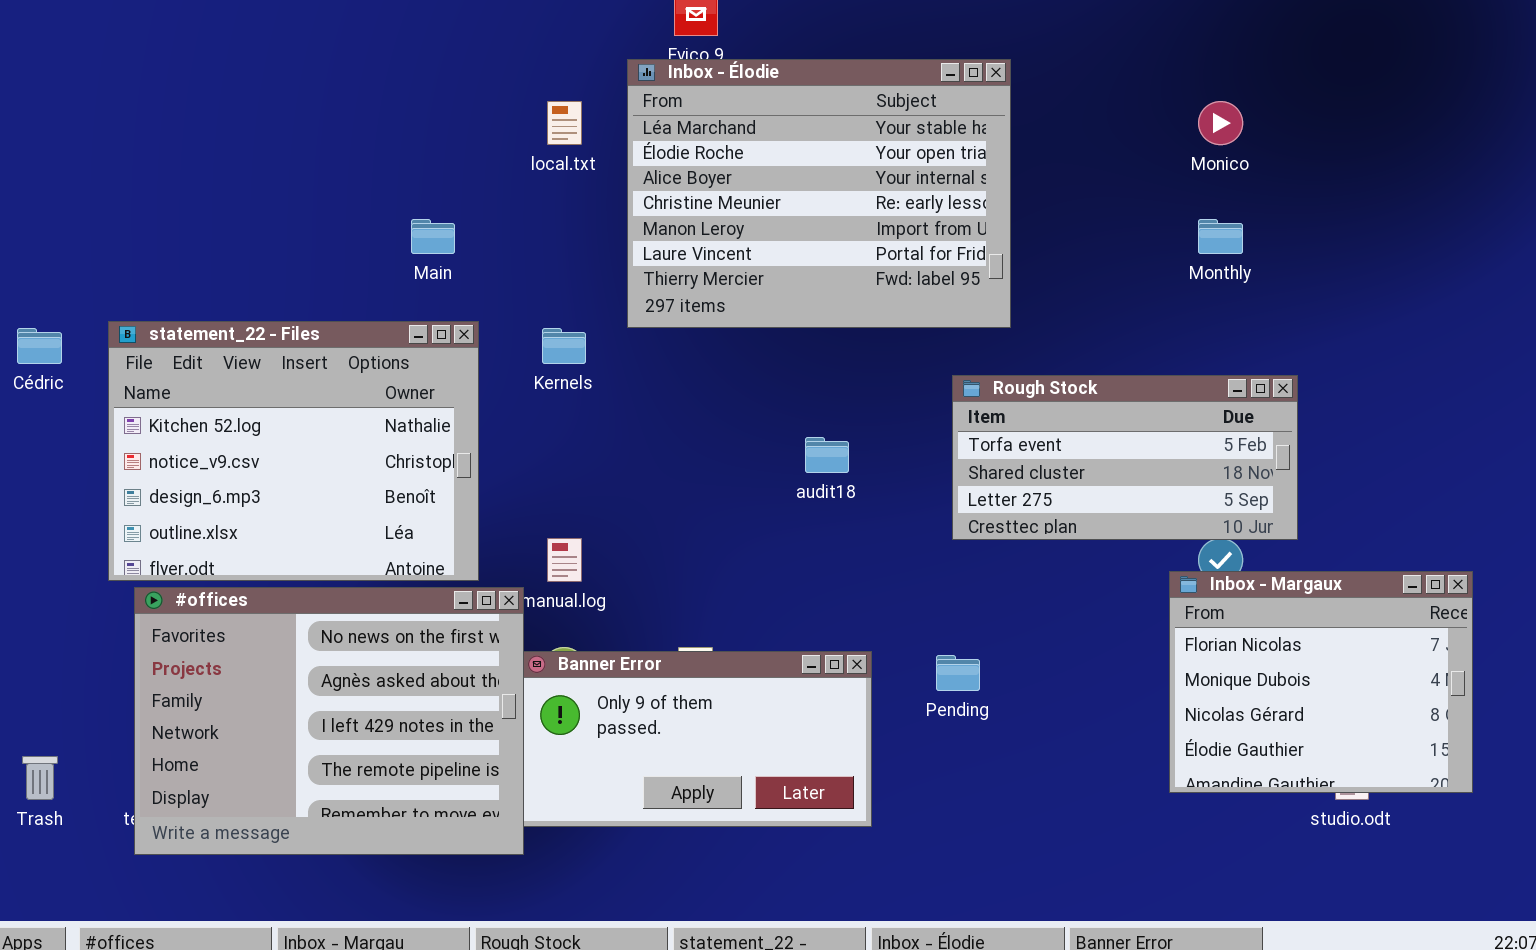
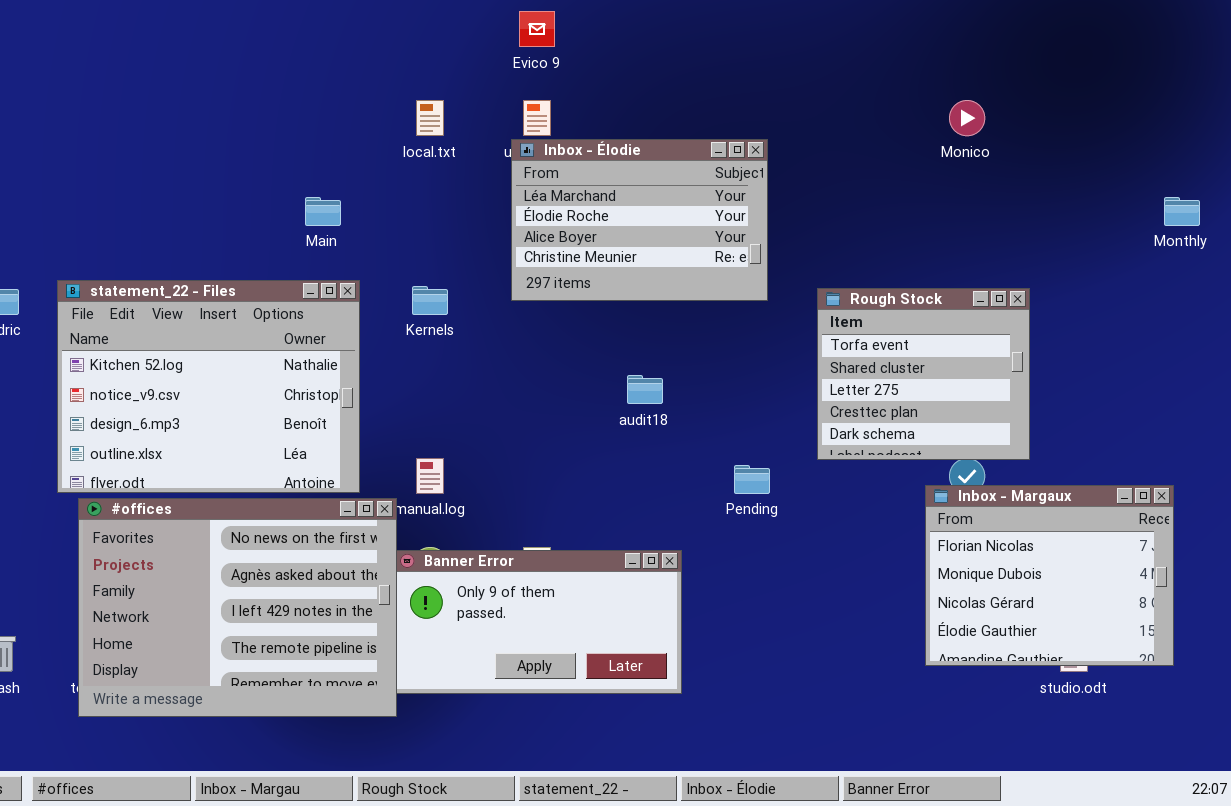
Inbox - Élodie: [627,59,1011,328] -> [511,139,768,301], moved, resized
Monthly: [1198,219,1243,254] -> [1164,197,1200,226], moved
Rough Stock: [952,375,1298,540] -> [817,288,1030,460], resized
Pending: [936,655,980,691] -> [734,465,770,494], moved

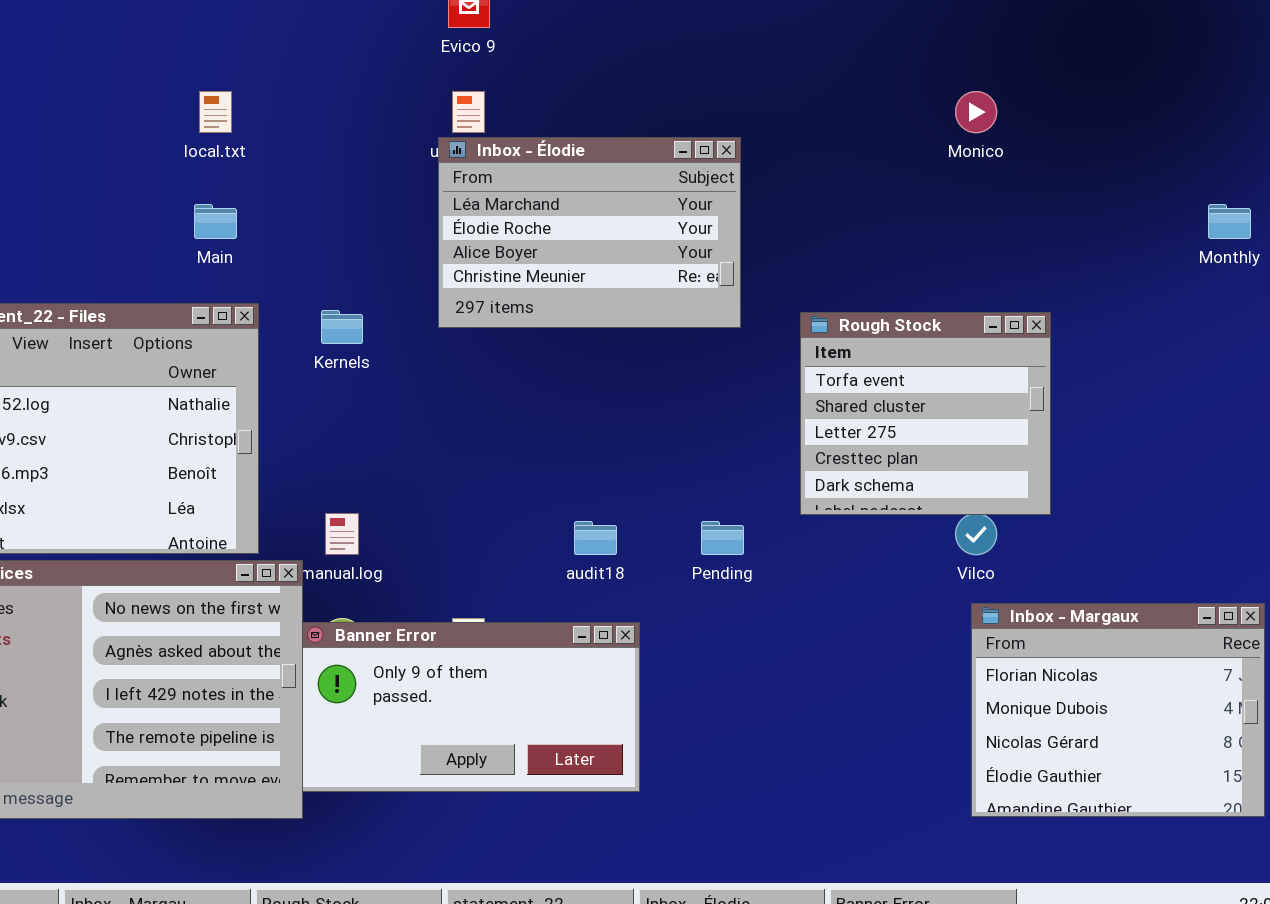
local.txt: [416,100,444,136] -> [199,91,232,133], moved
audit18: [627,375,663,404] -> [574,521,617,555], moved
Inbox - Margaux: [925,485,1174,666] -> [971,603,1265,817], moved

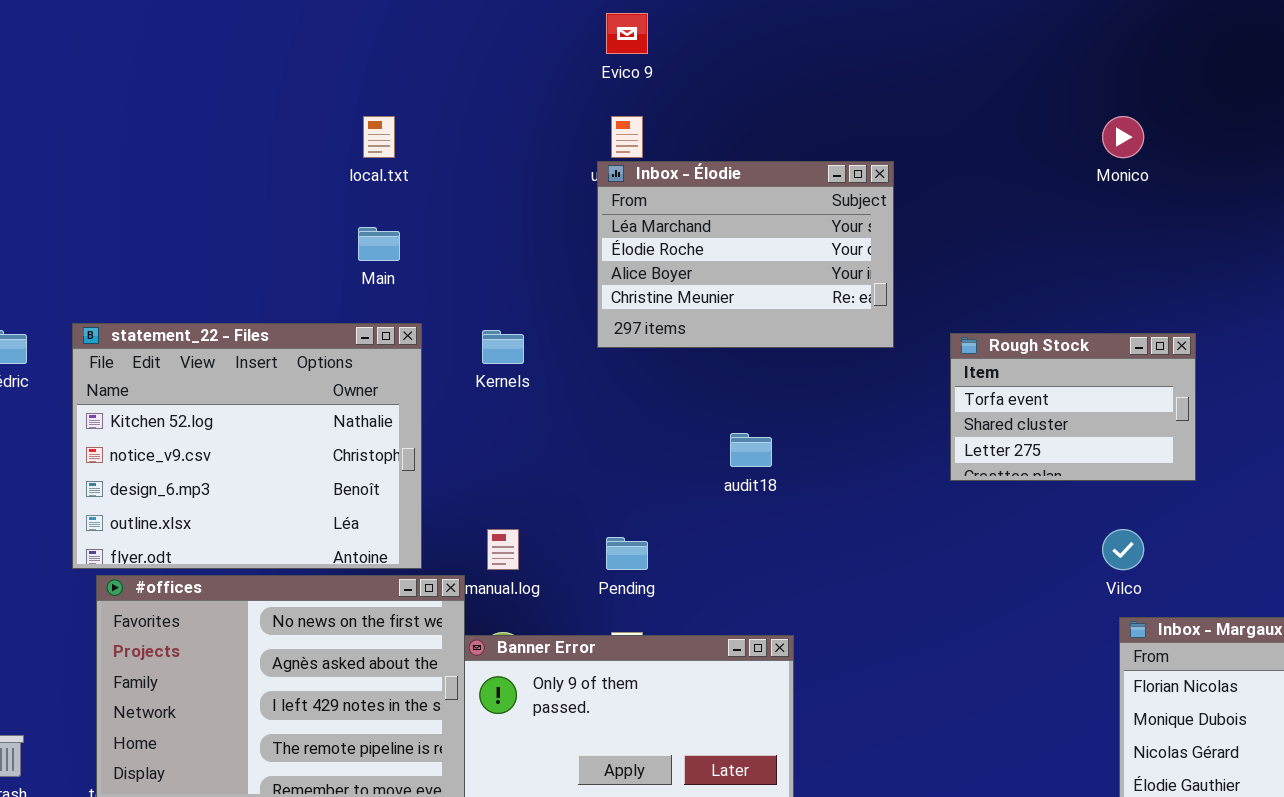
Rough Stock: [800,312,1051,515] -> [950,333,1196,481], resized
audit18: [574,521,617,555] -> [730,433,772,467], moved
Pending: [701,521,744,555] -> [606,537,648,570], moved

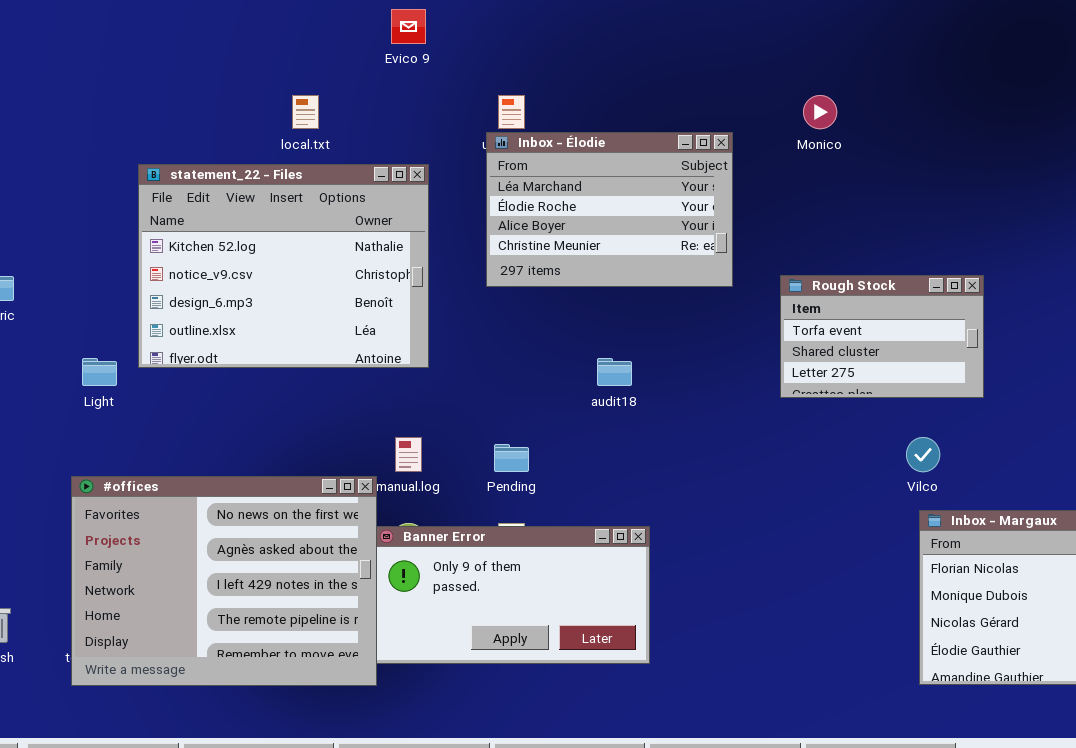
Evico 9: [606,13,648,54] -> [391,9,426,44], moved
Monico: [1102,116,1144,158] -> [803,95,837,129], moved
statement_22 - Files: [72,323,422,569] -> [138,164,429,368], moved

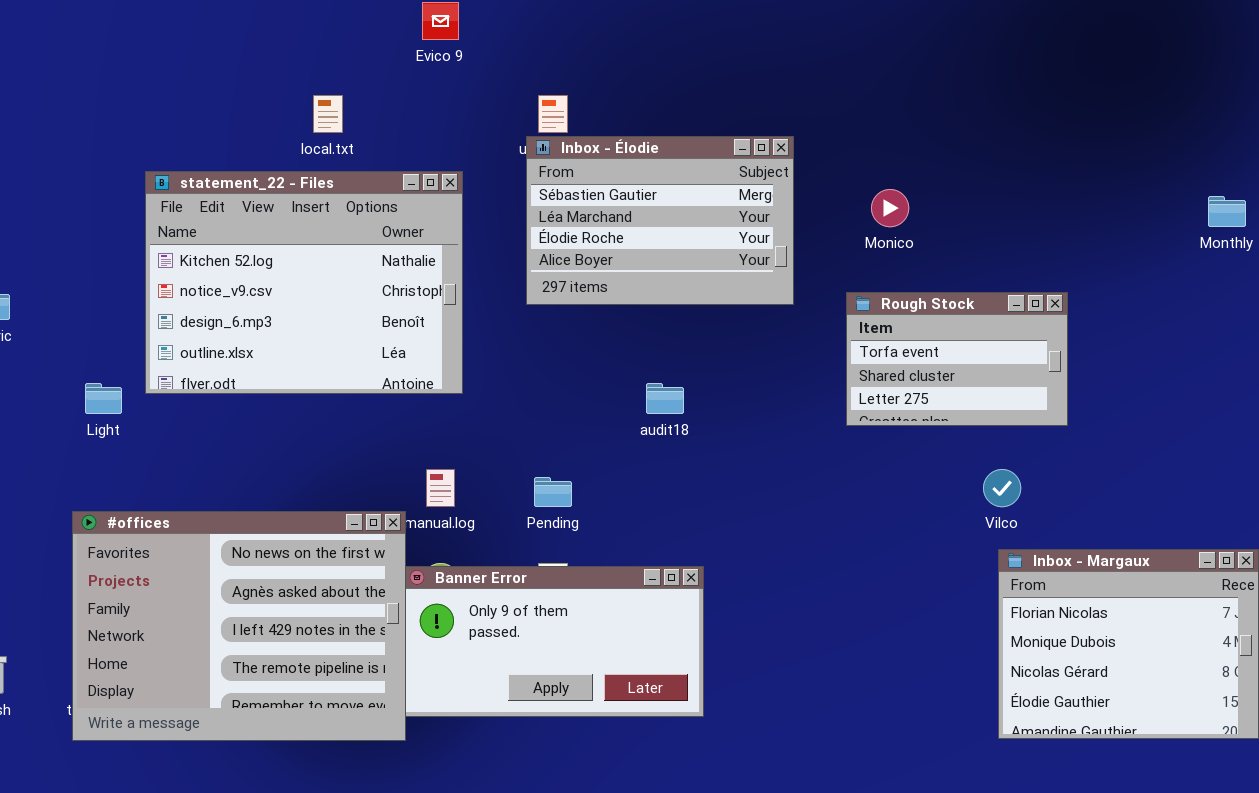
Monico: [803,95,837,129] -> [871,189,909,227], moved
Inbox - Élodie: [486,132,733,287] -> [526,136,794,305], scrolled up 1 row

